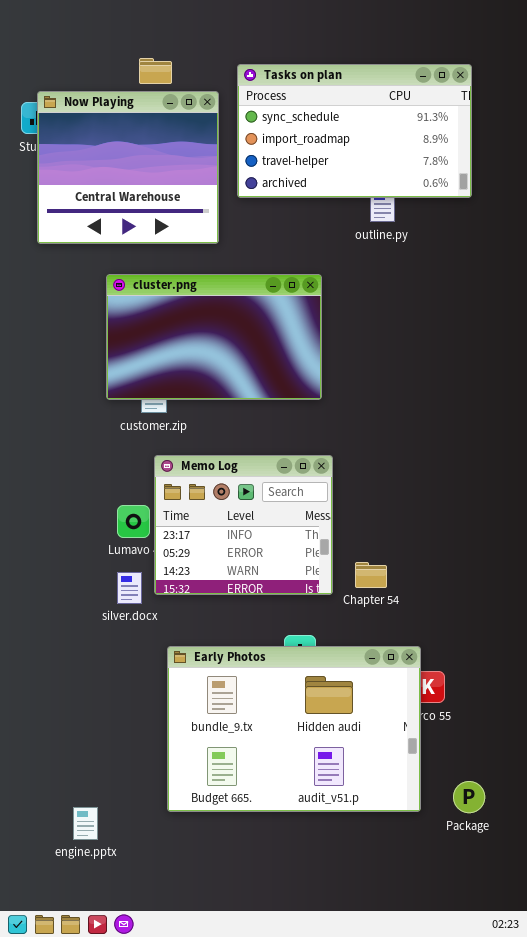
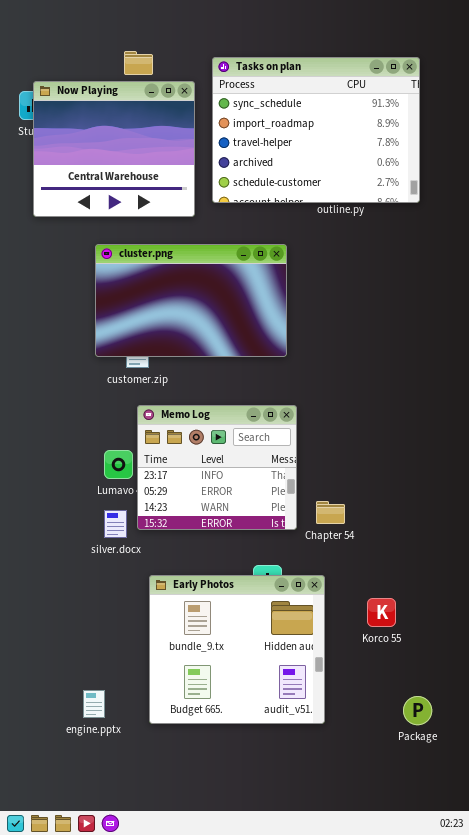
Tasks on plan: [237,64,472,198] -> [212,57,420,203], resized
Early Photos: [167,646,421,812] -> [149,575,325,724], resized
engine.pptx: [73,807,98,840] -> [83,690,105,718], moved

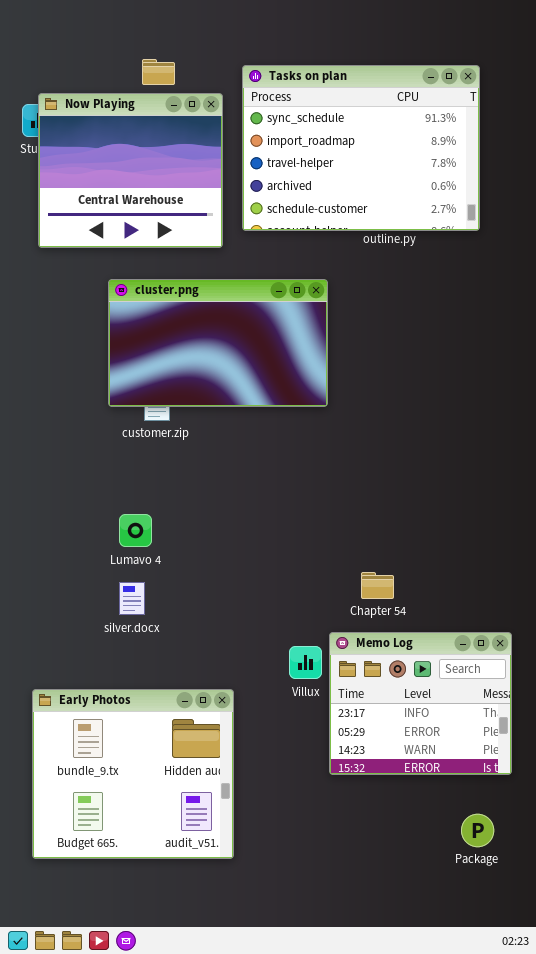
Memo Log: [137,405,297,530] -> [329,632,512,775], moved
Early Photos: [149,575,325,724] -> [32,689,234,859], moved
Package: [403,696,432,725] -> [461,814,494,847], moved

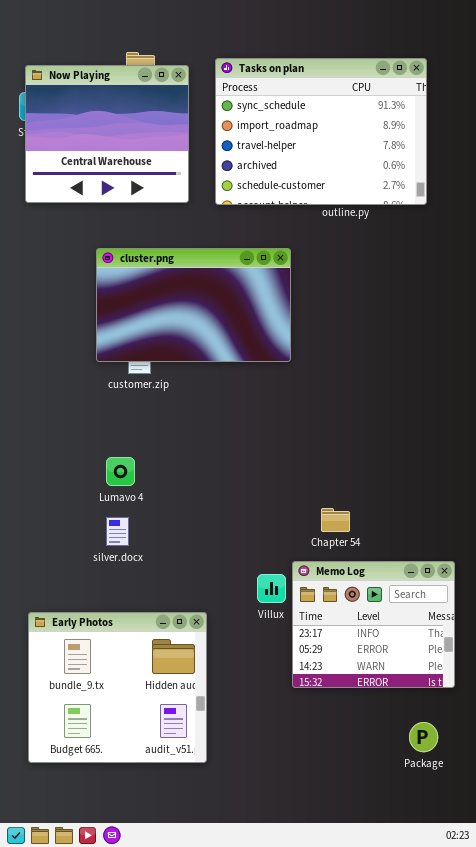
Now Playing: [38,93,223,248] -> [25,65,189,203], moved

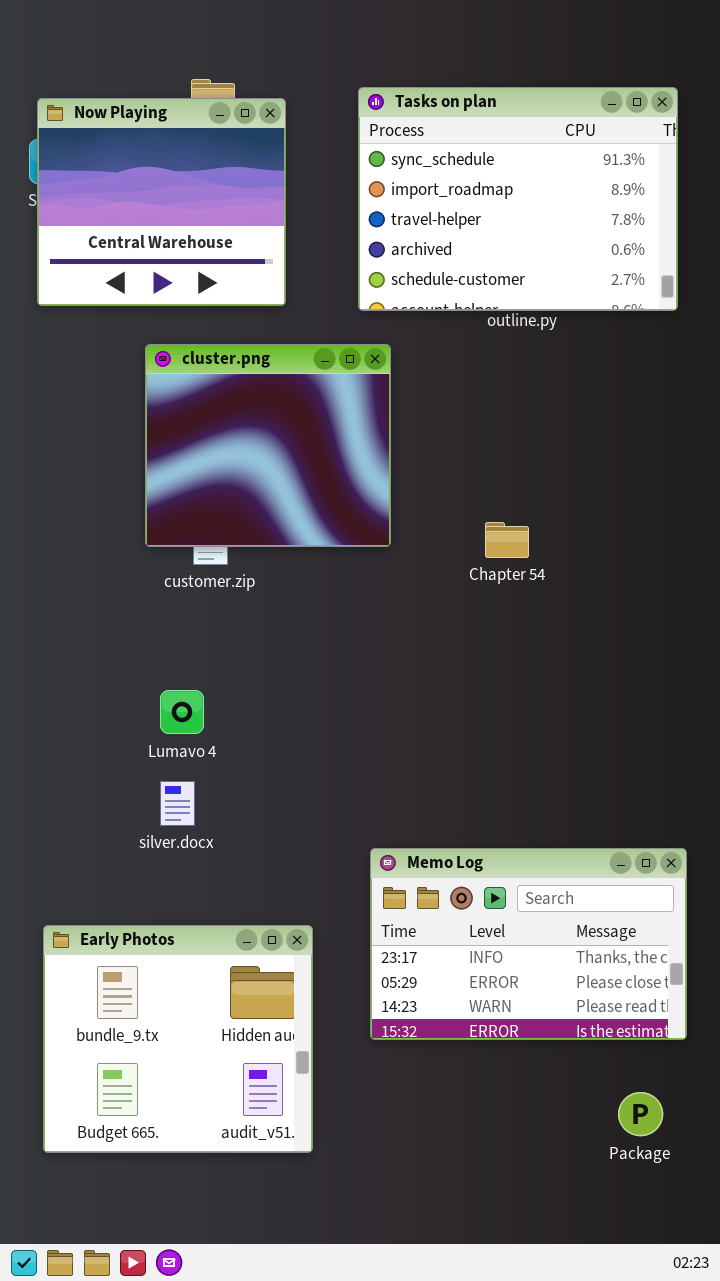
Tasks on plan: [215,58,427,205] -> [358,87,678,311], moved
cluster.png: [96,248,291,362] -> [145,344,391,547], resized
Chapter 54: [321,508,350,532] -> [485,522,529,558], moved
Memo Log: [292,561,455,688] -> [370,848,687,1040], resized

